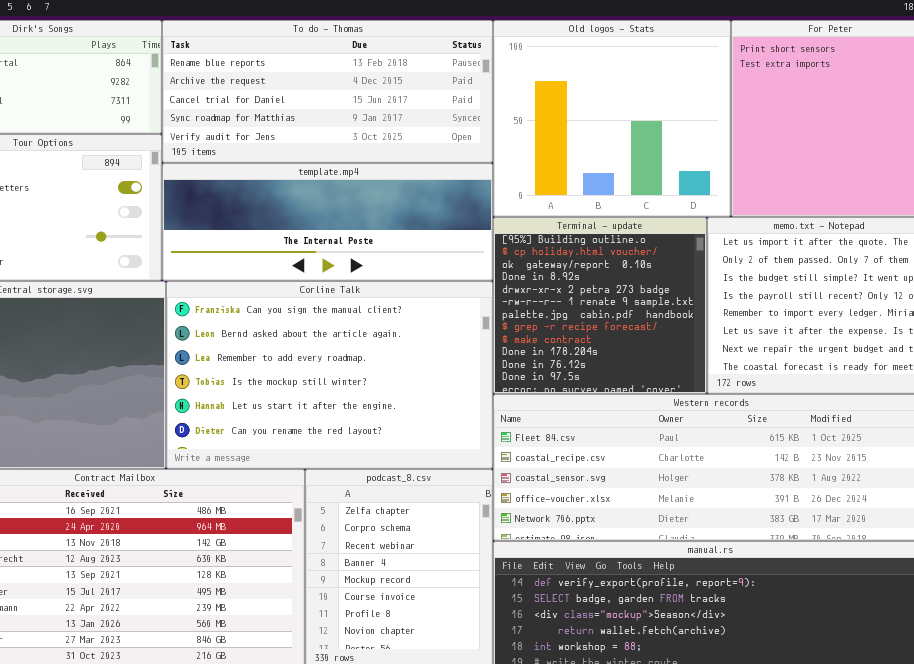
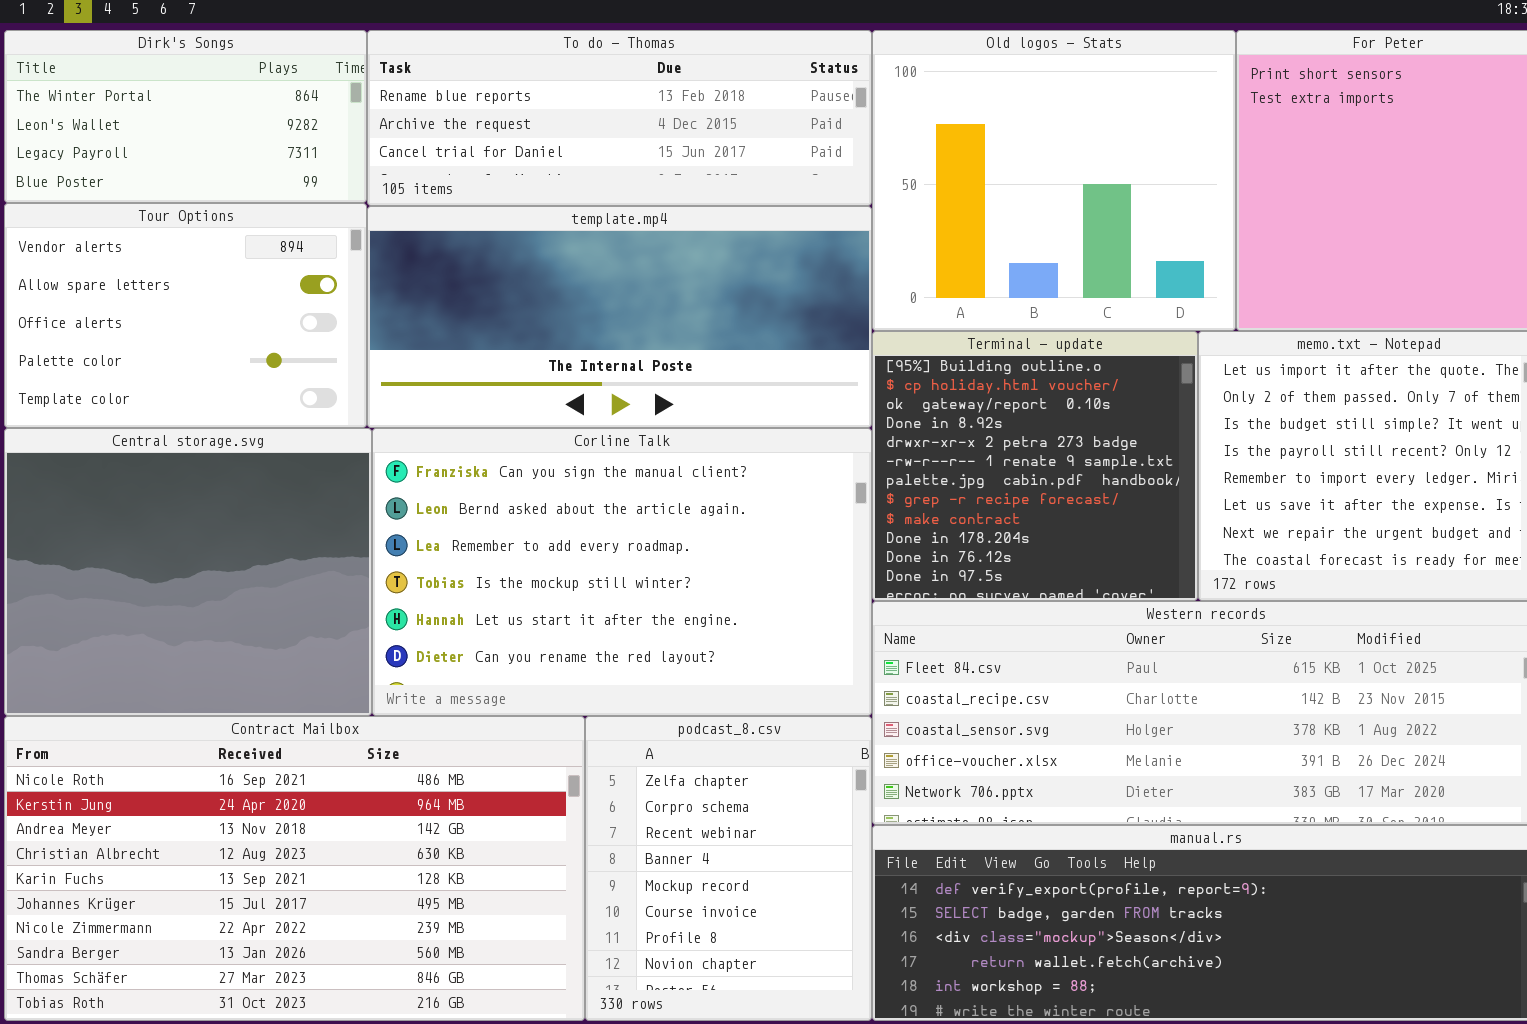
To do - Thomas: [162,20,493,163] -> [367,30,872,206], resized
template.mp4: [162,163,493,281] -> [367,206,872,428], resized

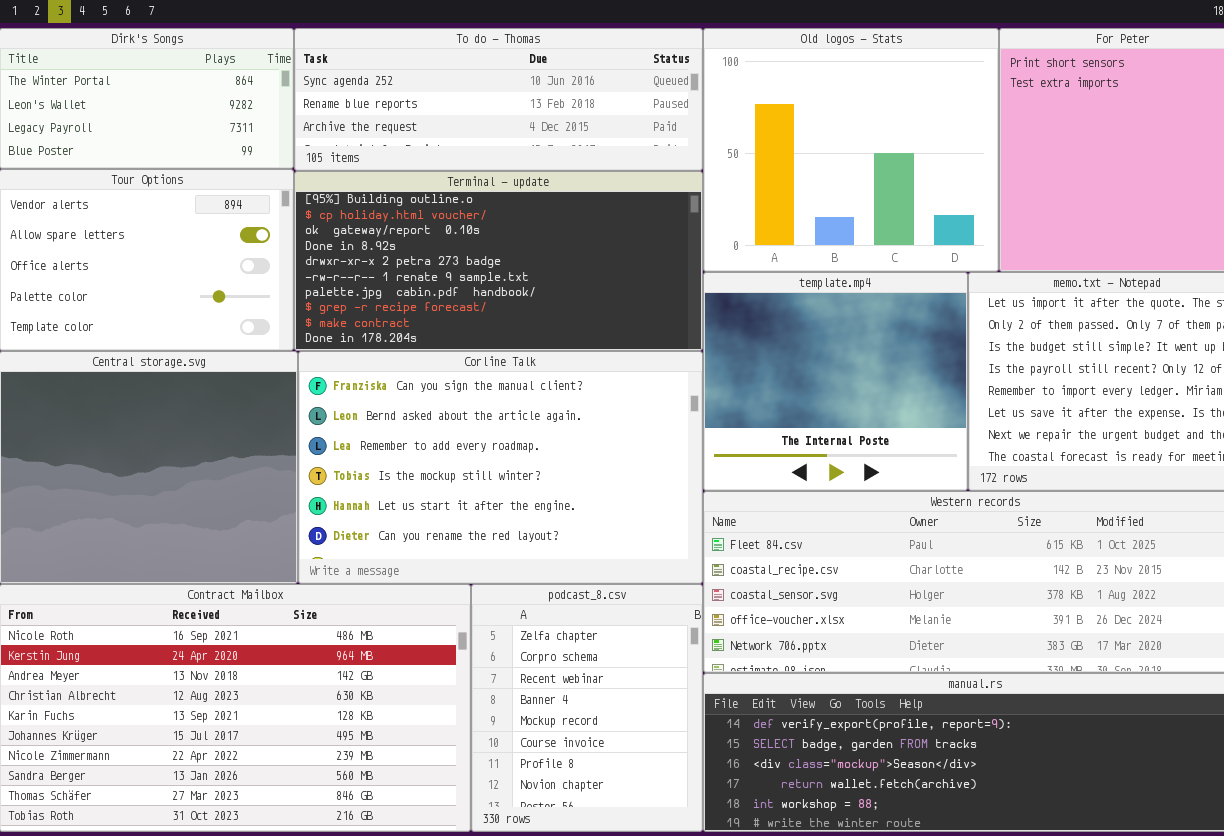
To do - Thomas: [367,30,872,206] -> [294,28,703,171], scrolled up 1 row
template.mp4: [367,206,872,428] -> [703,272,968,491], moved, resized
Terminal - update: [872,331,1198,601] -> [294,171,703,351], moved, resized

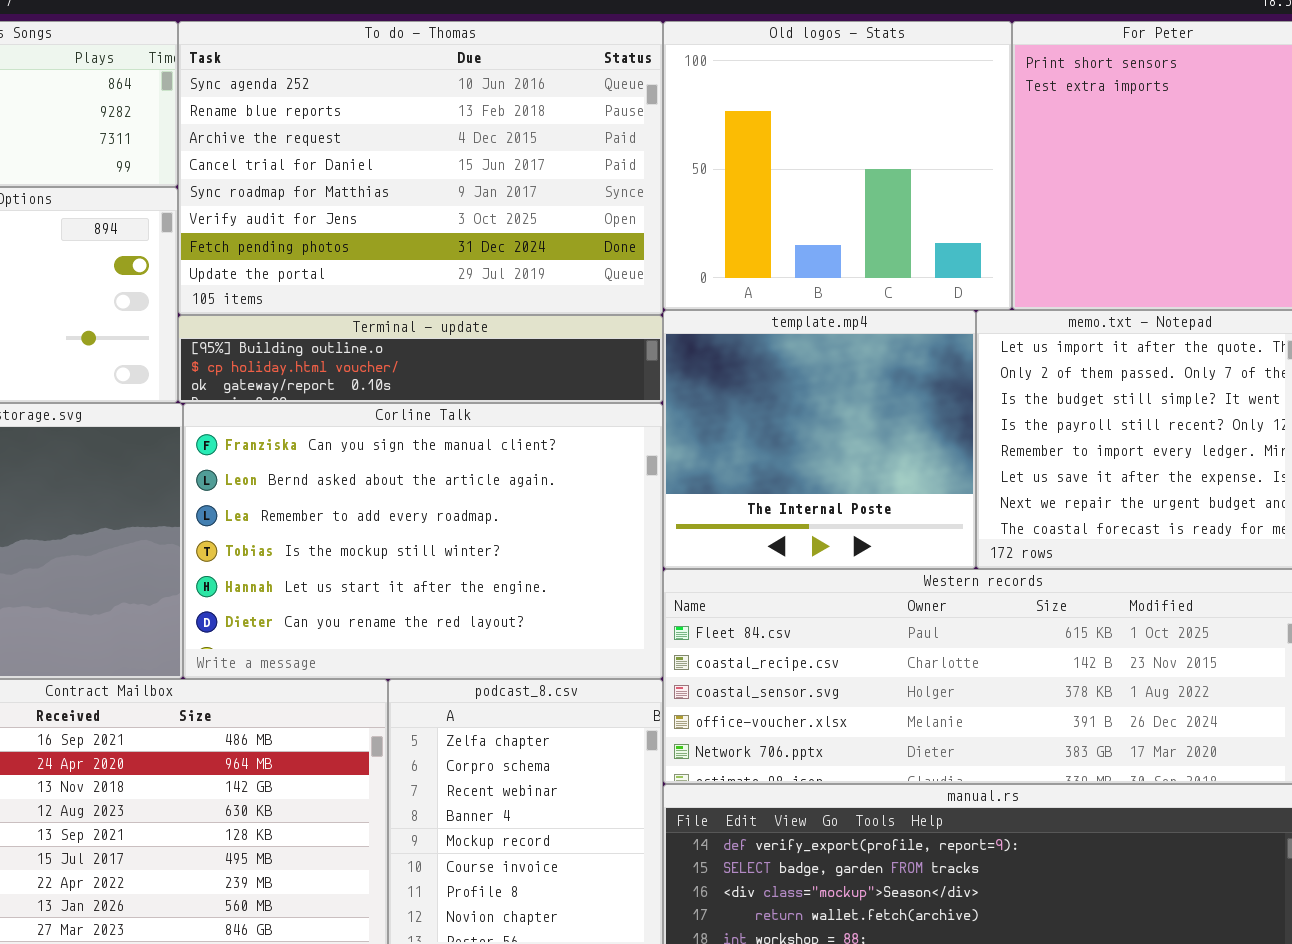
To do - Thomas: [294,28,703,171] -> [178,21,663,315], resized
Terminal - update: [294,171,703,351] -> [178,315,663,403], resized

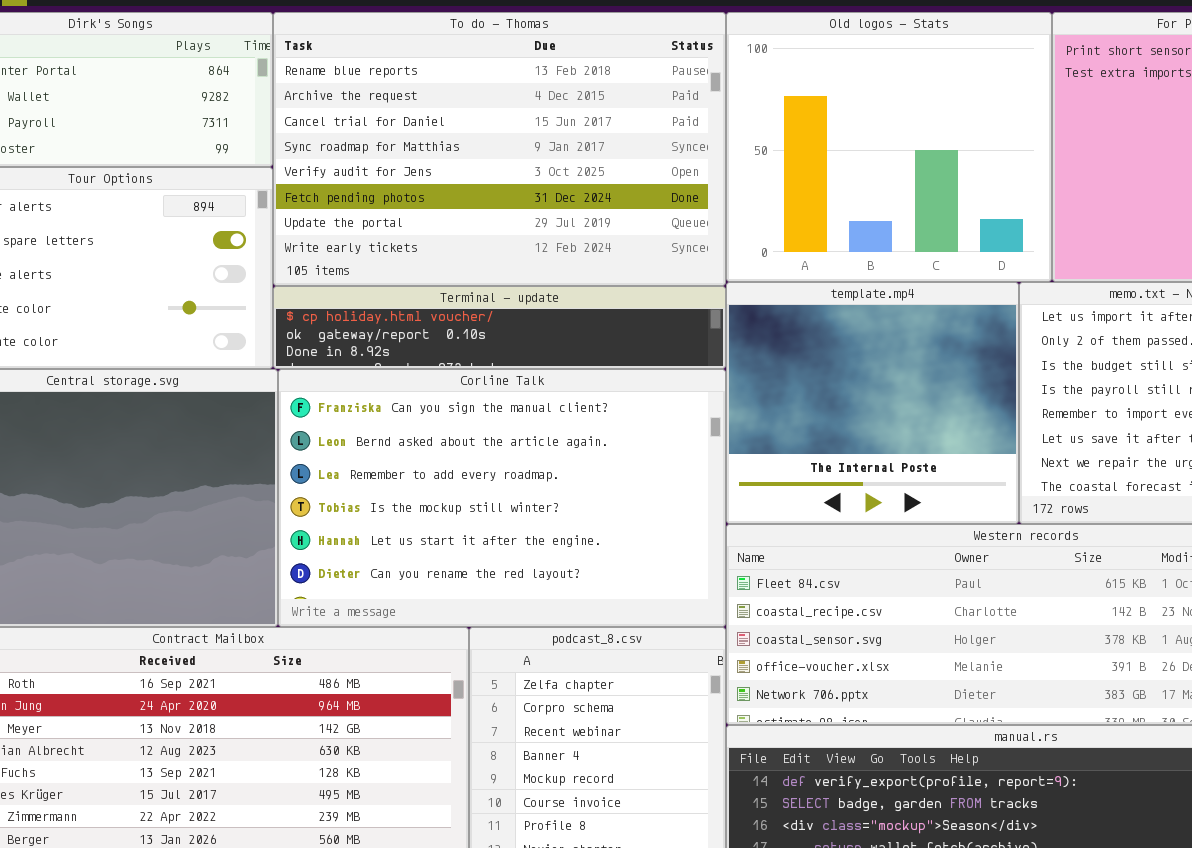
To do - Thomas: [178,21,663,315] -> [273,12,726,286], scrolled down 1 row
Terminal - update: [178,315,663,403] -> [273,286,726,369], scrolled down 1 row

